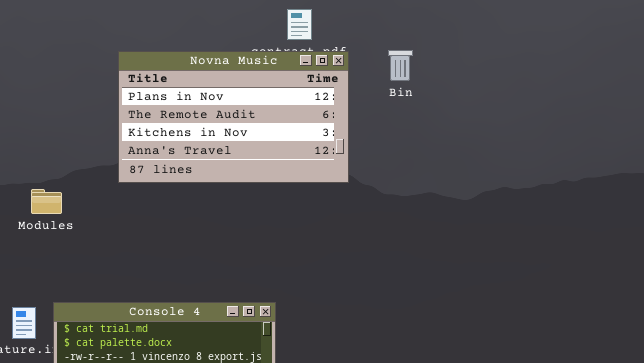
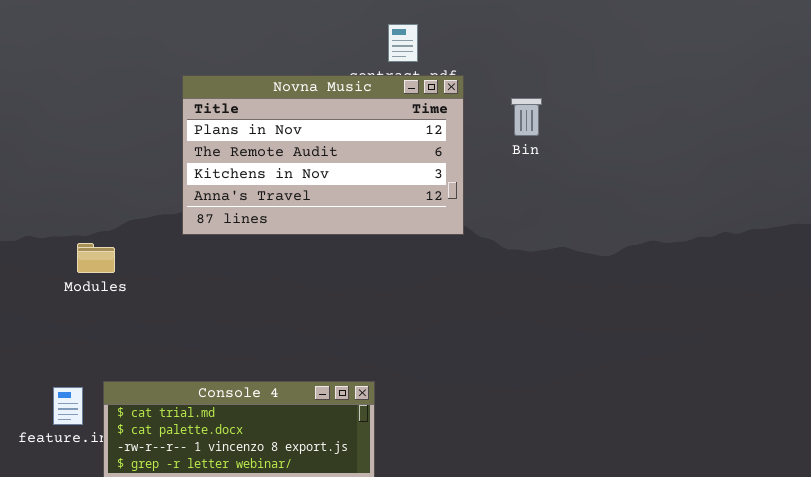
Bin: [388,50,413,81] -> [511,98,542,136], moved

